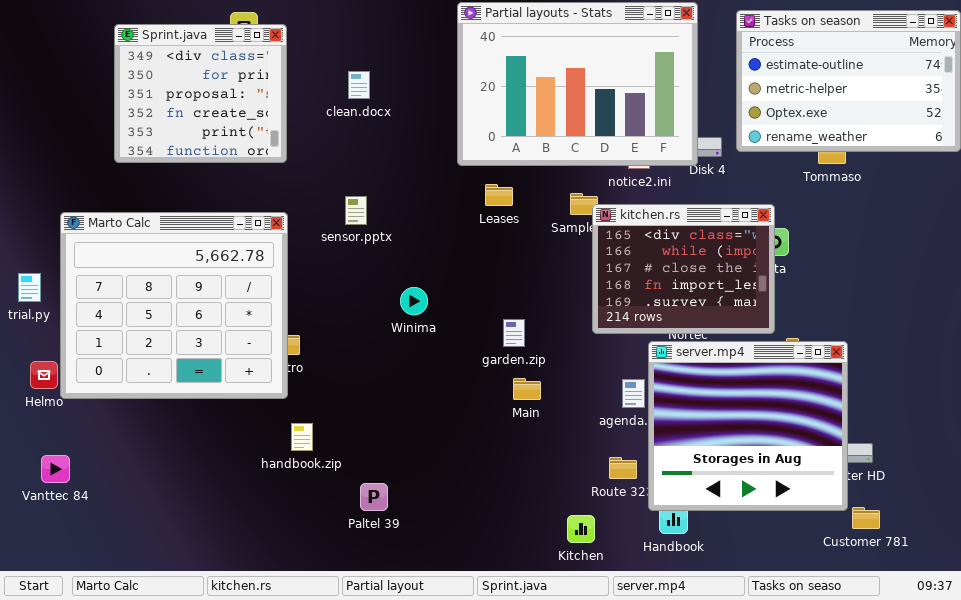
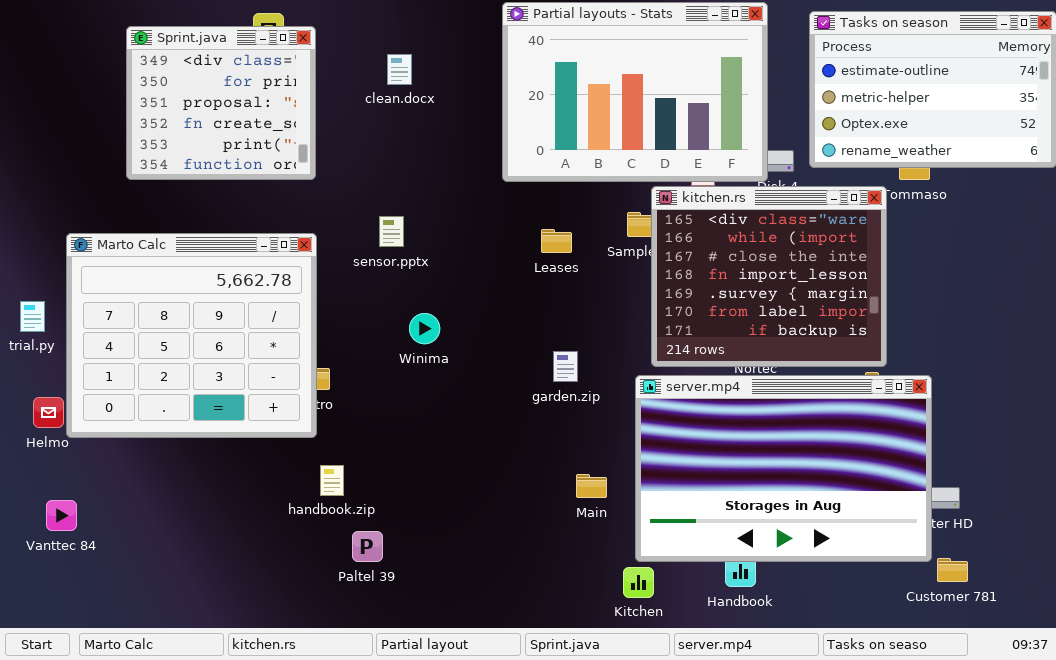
clean.docx: [348,71,370,99] -> [387,54,412,85], moved
Leases: [485,184,513,206] -> [541,229,572,253], moved
kitchen.rs: [592,204,775,334] -> [651,186,887,367], resized
Winima: [400,287,428,315] -> [409,313,440,344], moved
server.mp4: [648,341,848,511] -> [635,375,932,562], resized
Main: [513,378,541,400] -> [576,474,607,498], moved
Paltel 39: [360,483,388,511] -> [352,531,383,562], moved

